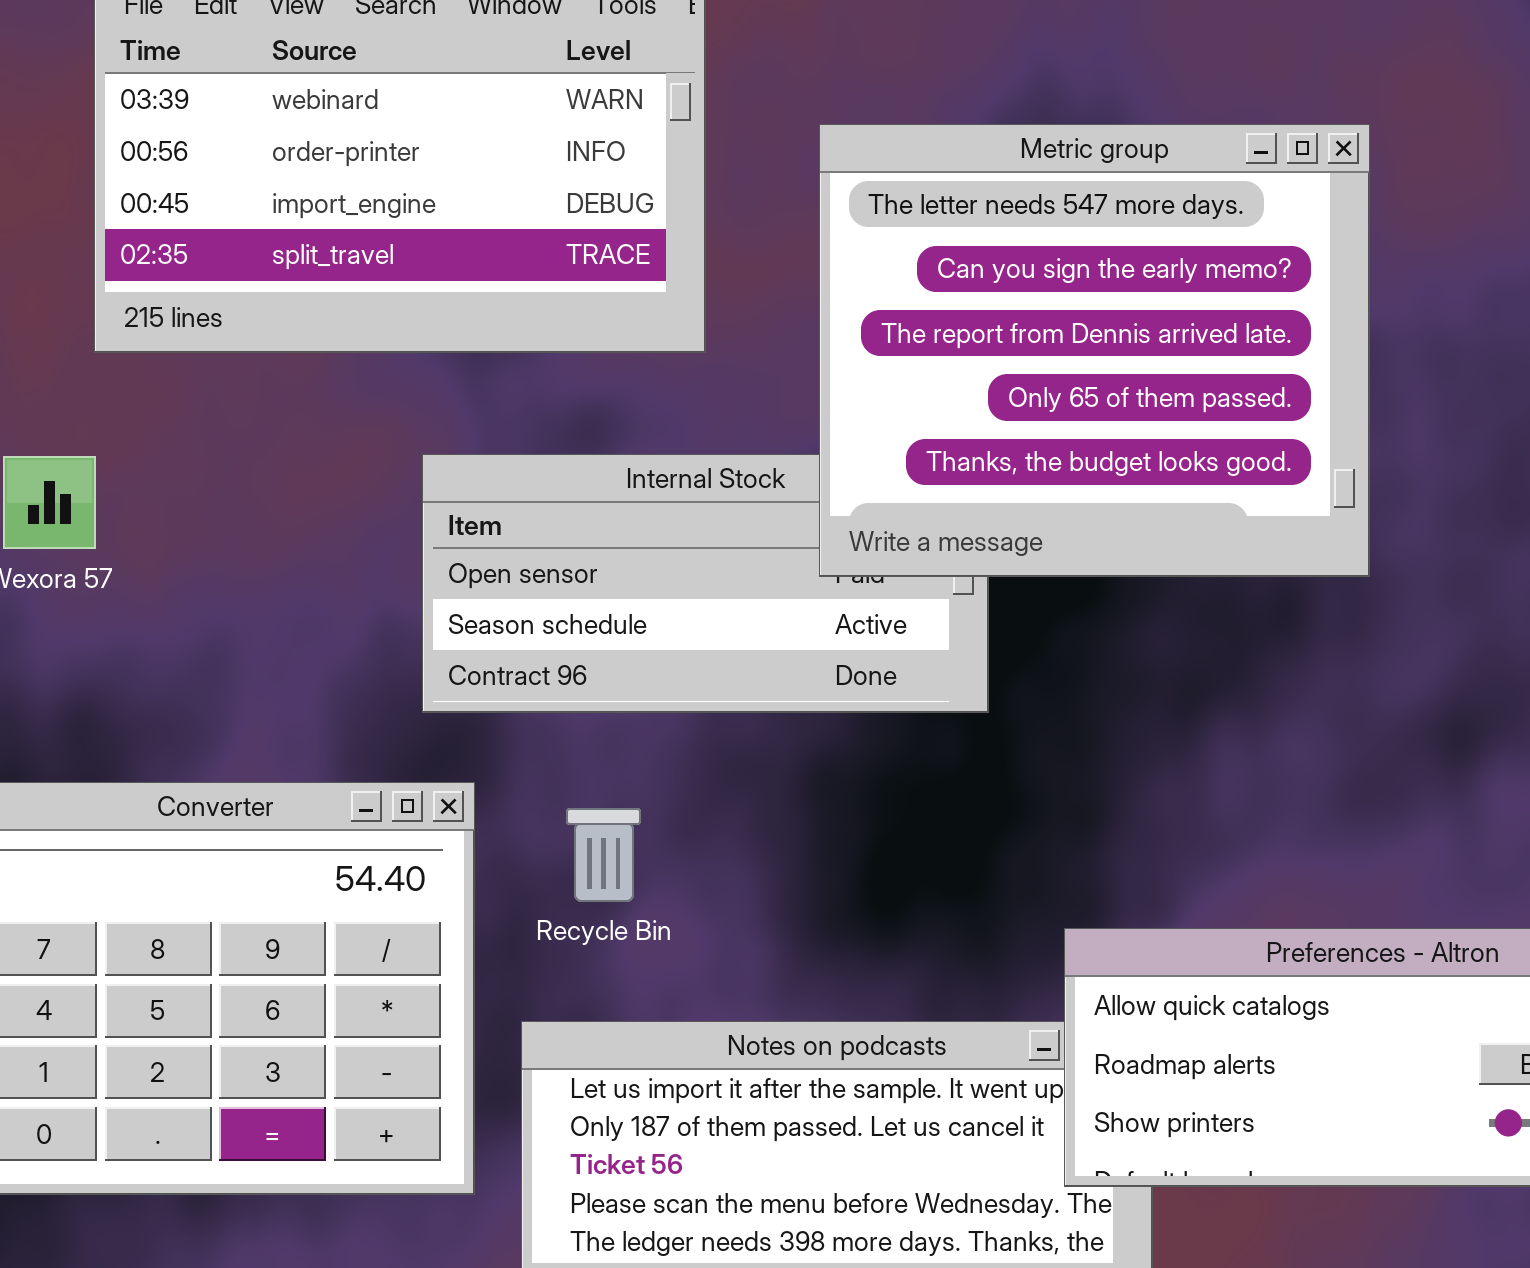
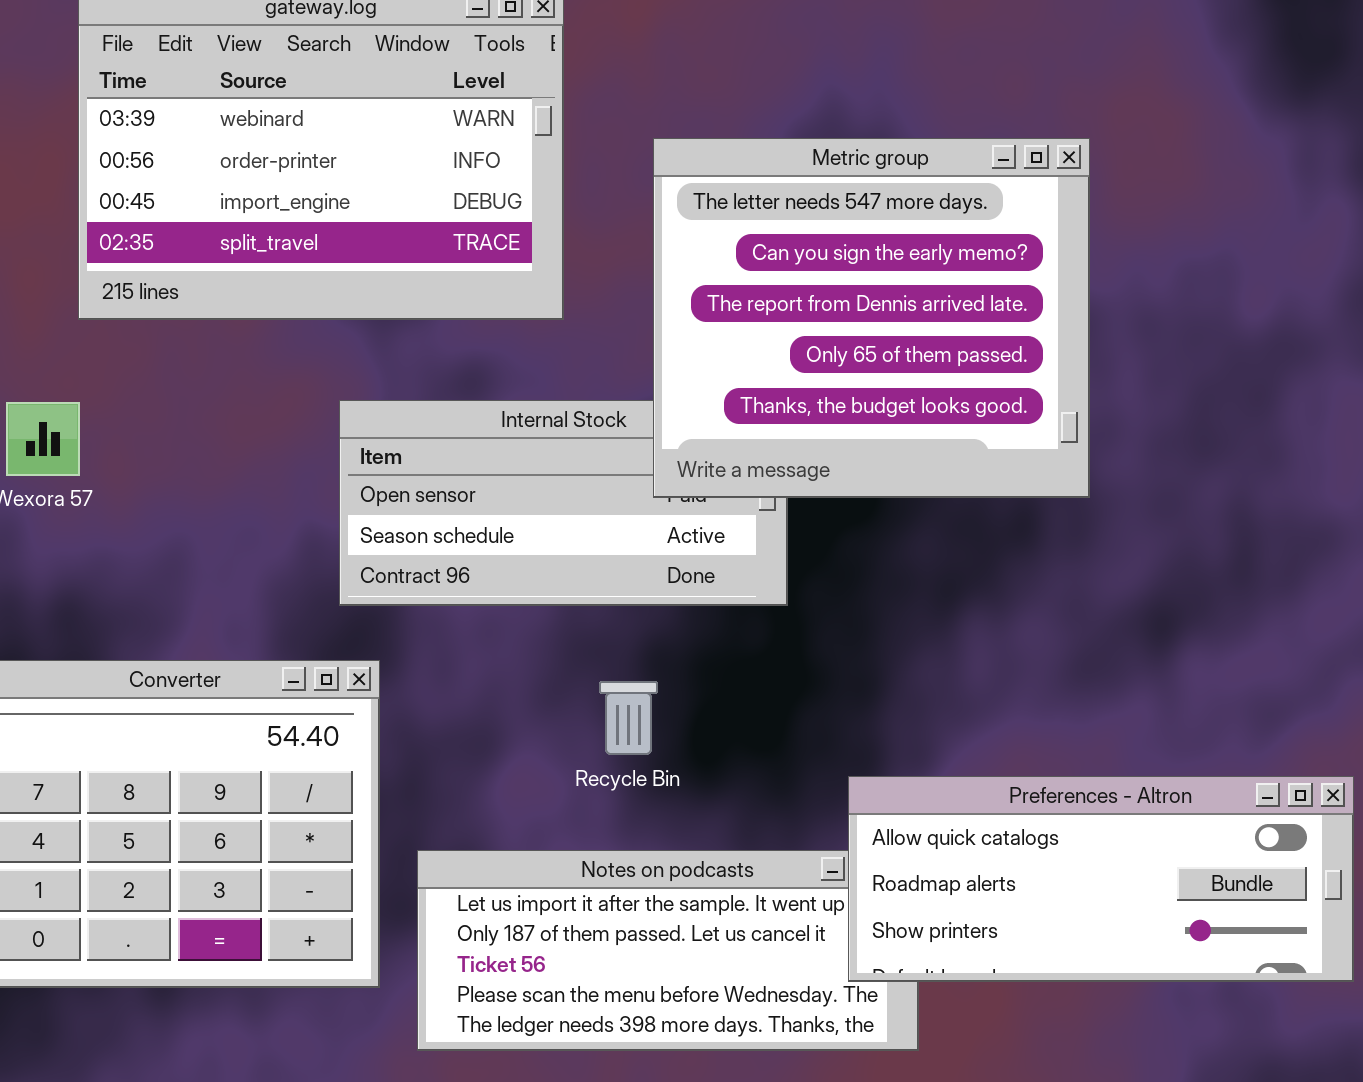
Recycle Bin: [566,808,641,902] -> [599,681,658,755], moved

